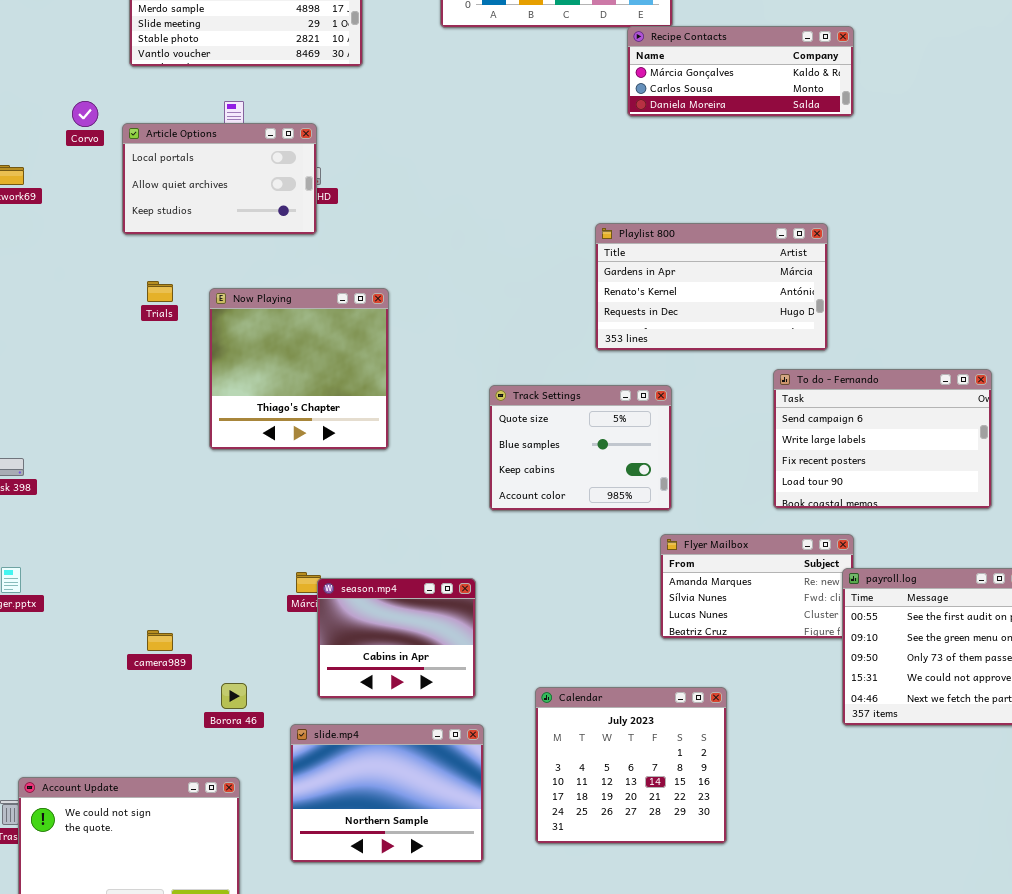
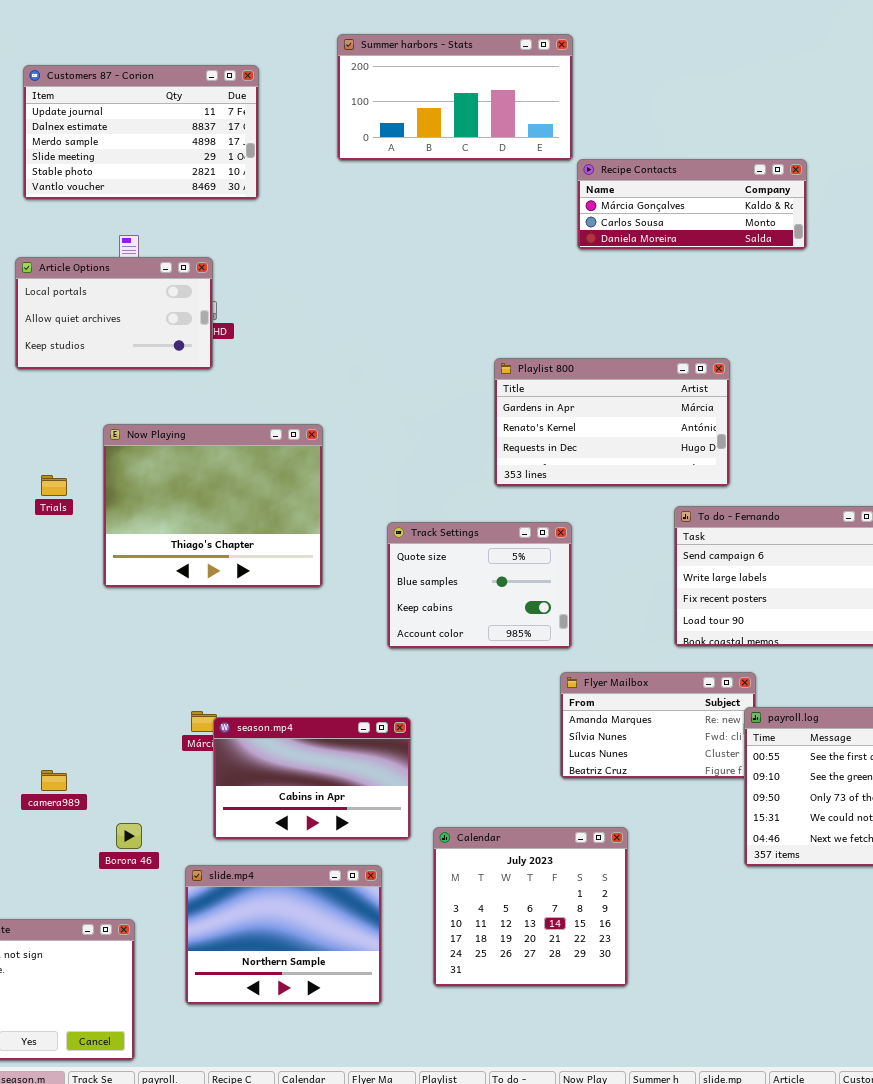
Recipe Contacts: [627,26,854,117] -> [577,159,807,250], moved
Trials: [147,281,173,302] -> [41,475,67,496], moved
Now Playing: [209,288,389,450] -> [103,424,323,588], resized
season.mp4: [317,578,476,699] -> [213,717,411,840], resized

